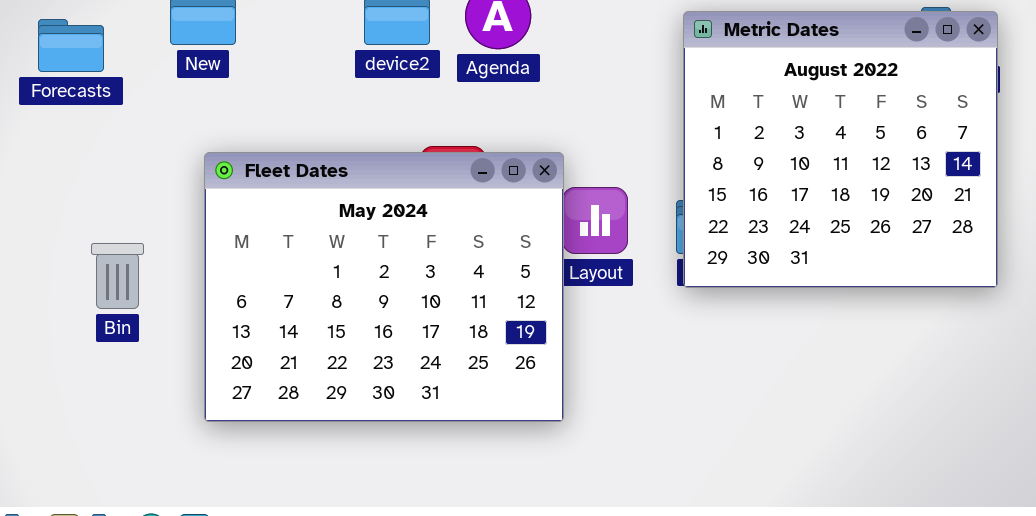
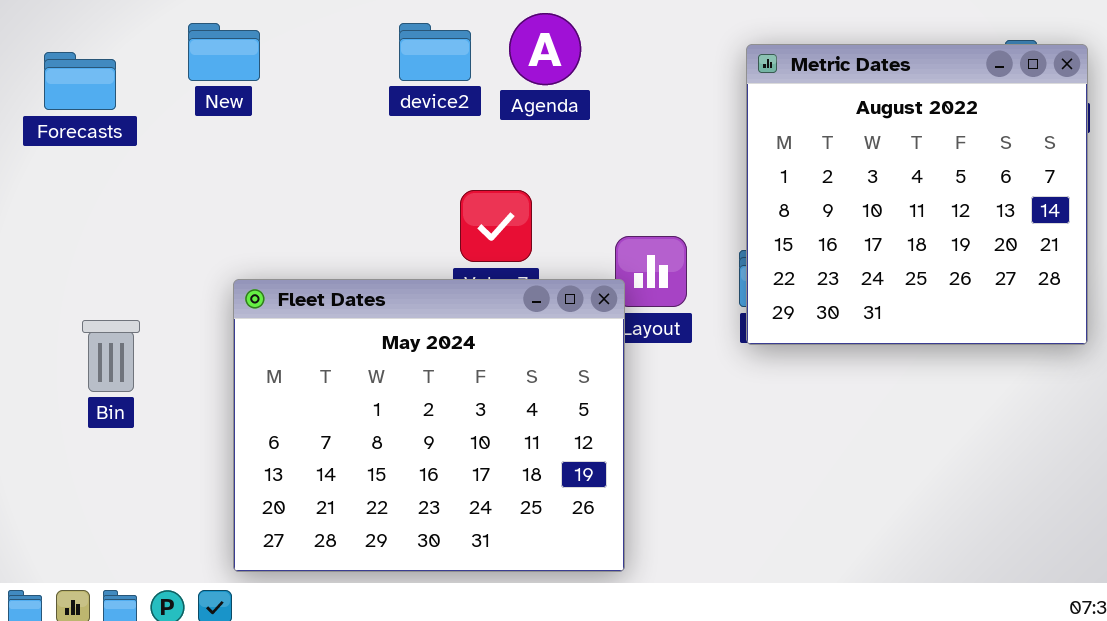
Fleet Dates: [204,152,564,422] -> [233,279,625,572], moved
Bin: [91,243,144,309] -> [82,320,140,392], moved

